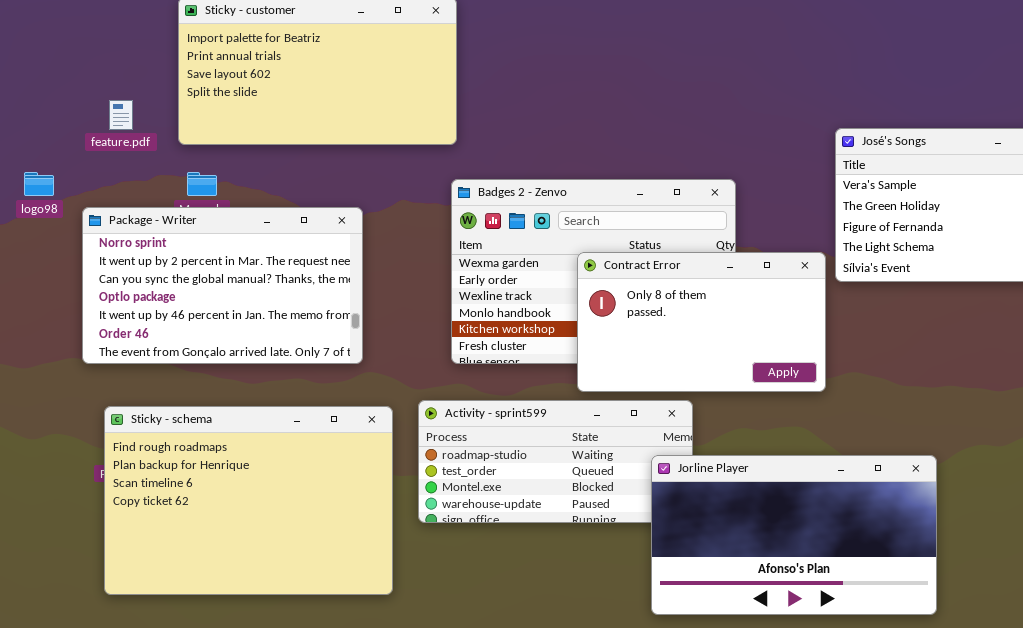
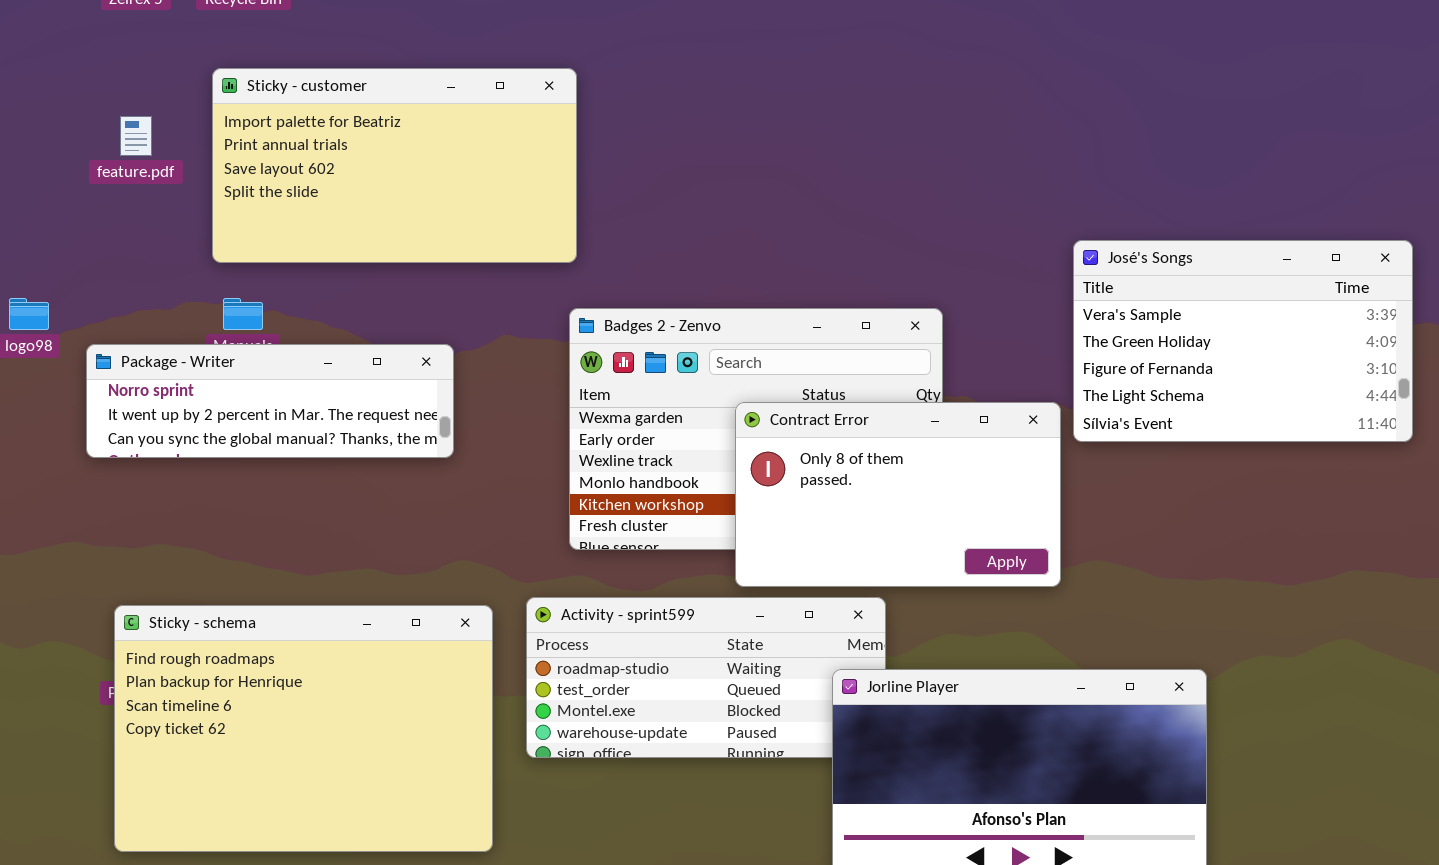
feature.pdf: [109,100,133,130] -> [120,116,152,156], moved
Package - Writer: [82,207,363,364] -> [86,344,454,458], resized

